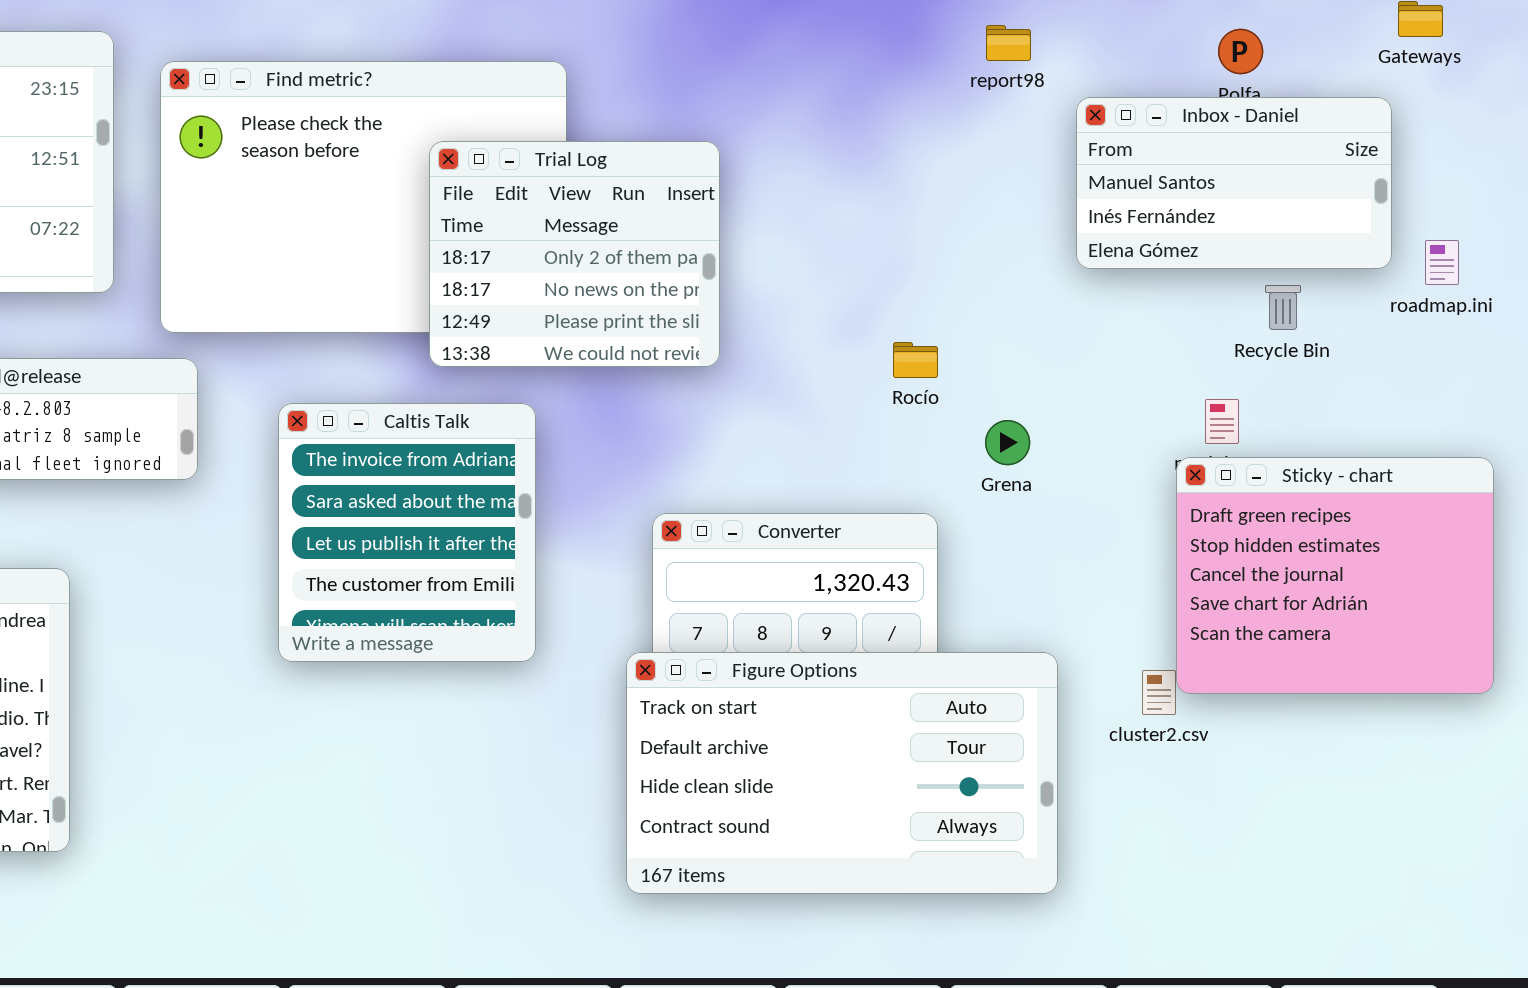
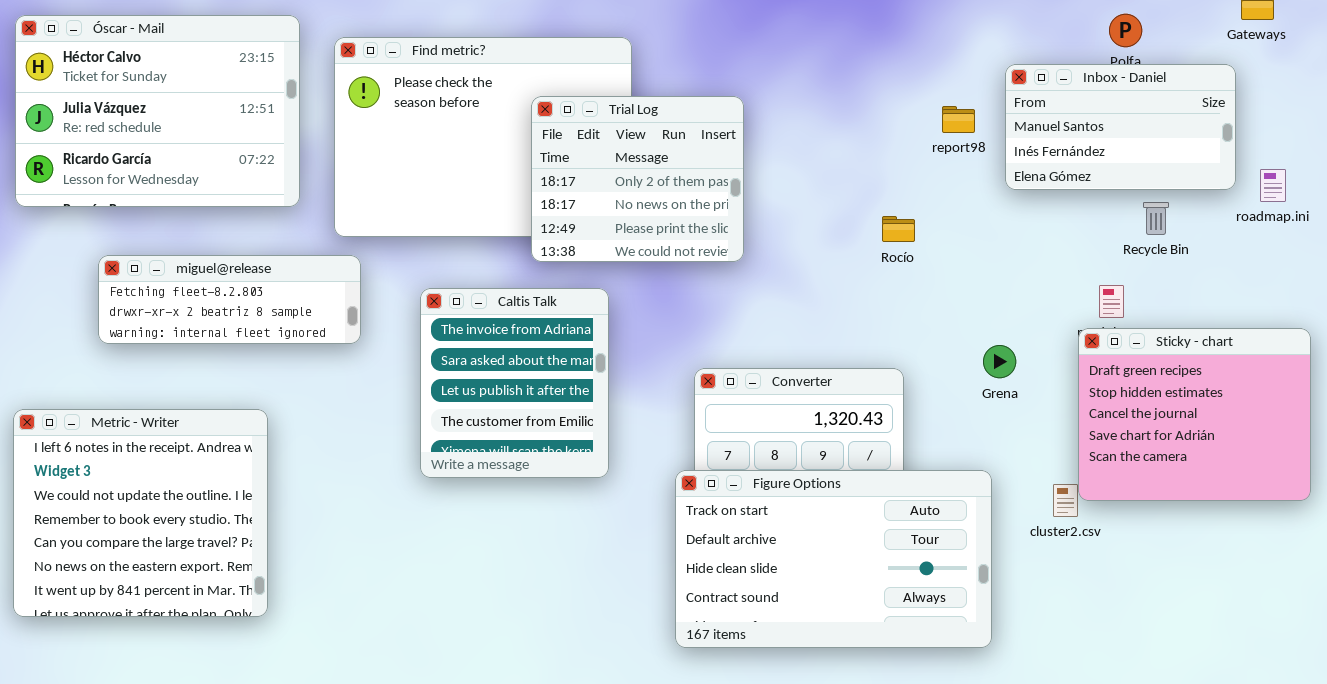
report98: [986,25,1031,61] -> [942,106,975,133], moved
Rocío: [893,342,938,378] -> [882,216,915,242], moved
Grena: [985,420,1030,465] -> [983,345,1016,378], moved

